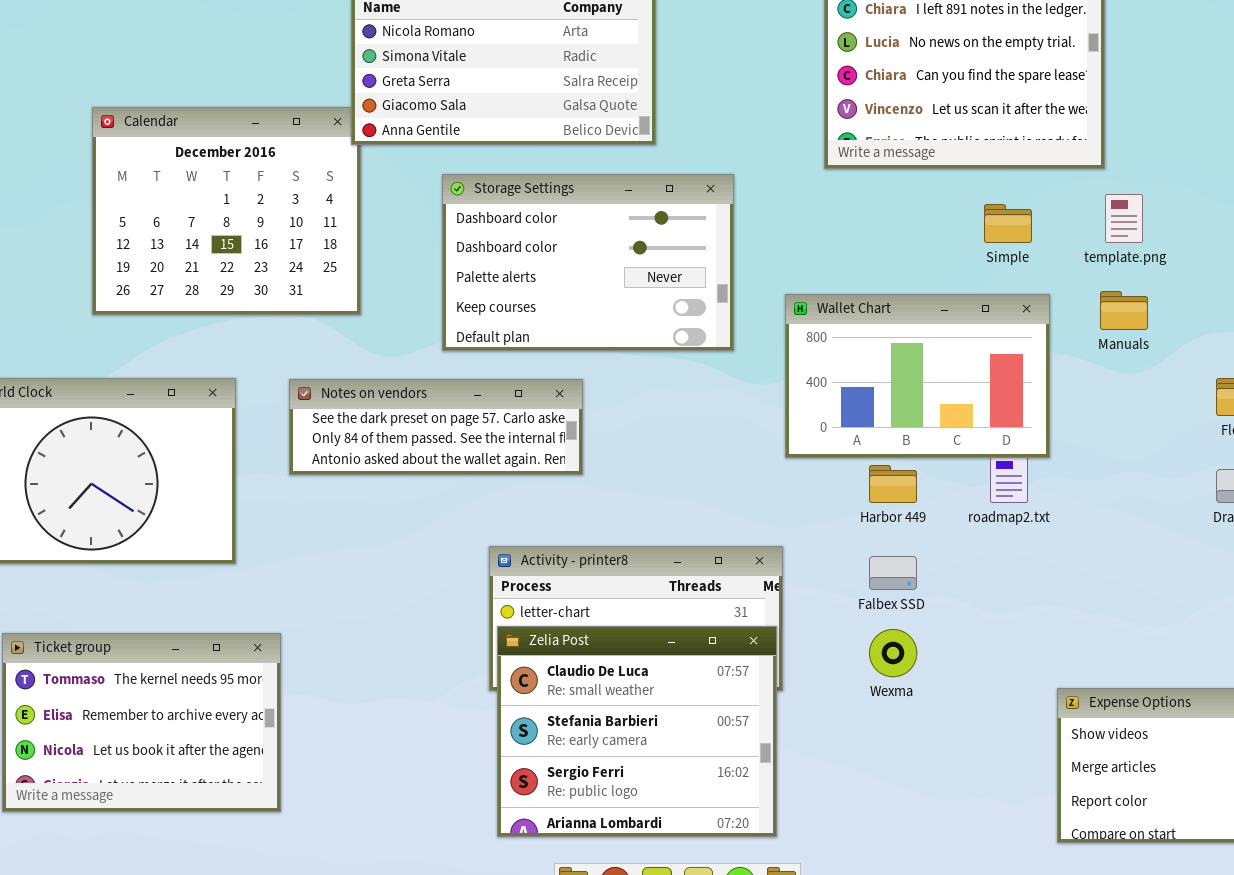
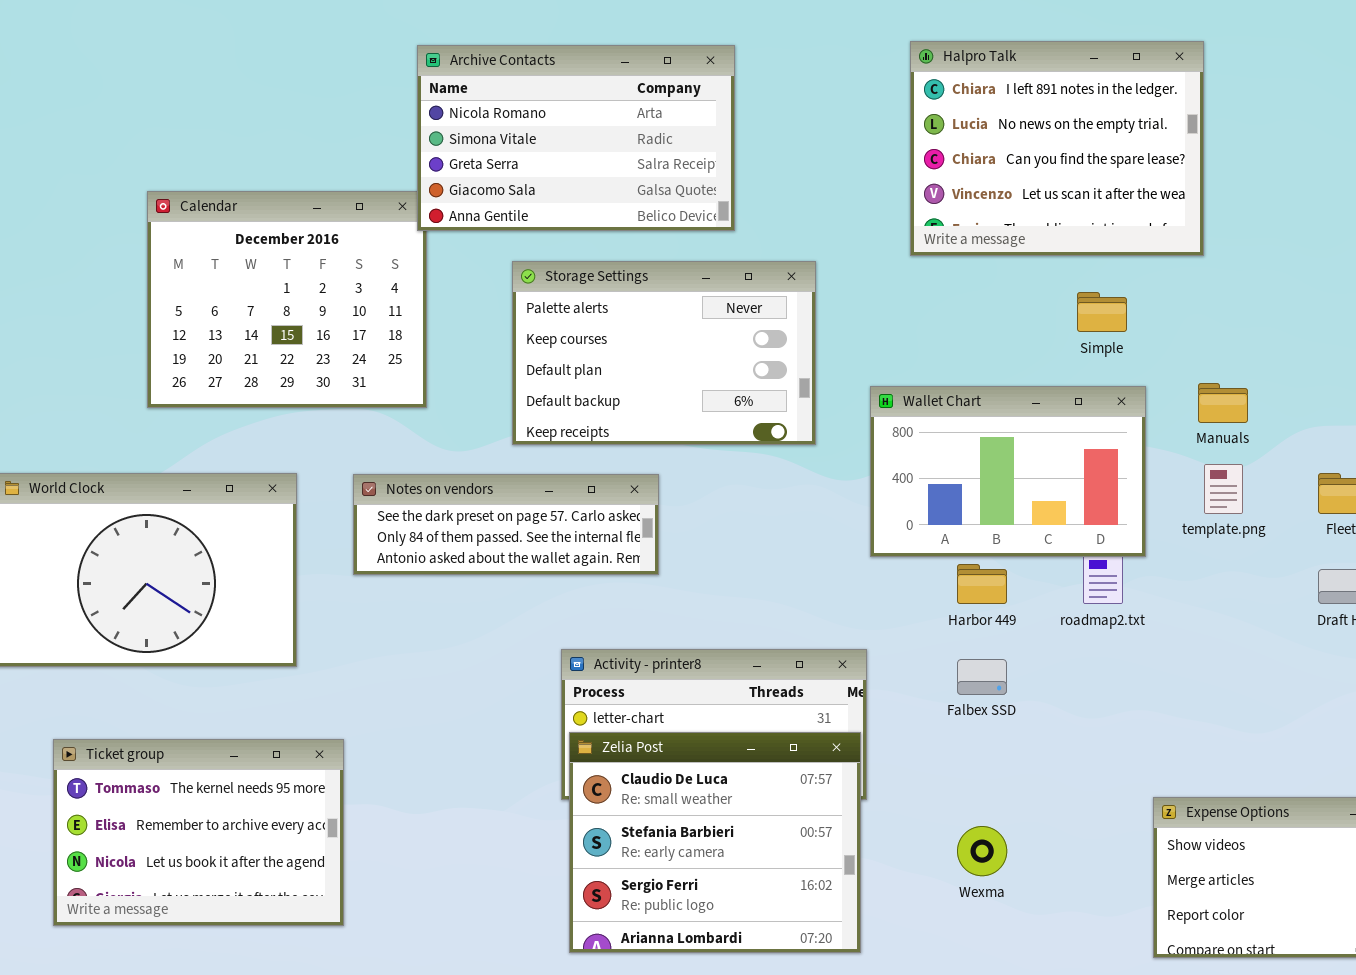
Storage Settings: [442,174,734,351] -> [512,261,816,445], scrolled down 2 rows
template.png: [1105,194,1143,243] -> [1204,464,1243,514], moved
Wexma: [869,629,917,677] -> [957,826,1007,876], moved

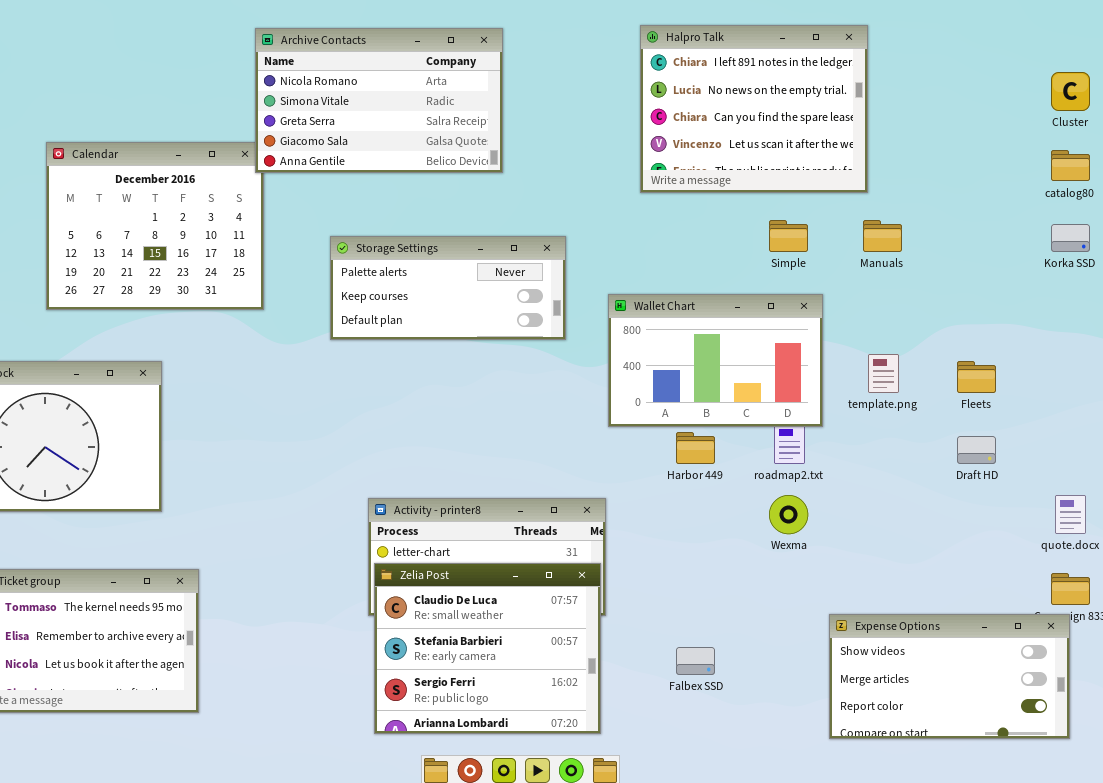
Storage Settings: [512,261,816,445] -> [330,236,566,340], resized
Manuals: [1198,383,1248,423] -> [863,220,902,252], moved
Notes on vendors: [353,474,659,575] -> none, closed
Falbex SSD: [957,659,1007,695] -> [676,647,715,675], moved
Wexma: [957,826,1007,876] -> [769,495,808,534], moved

